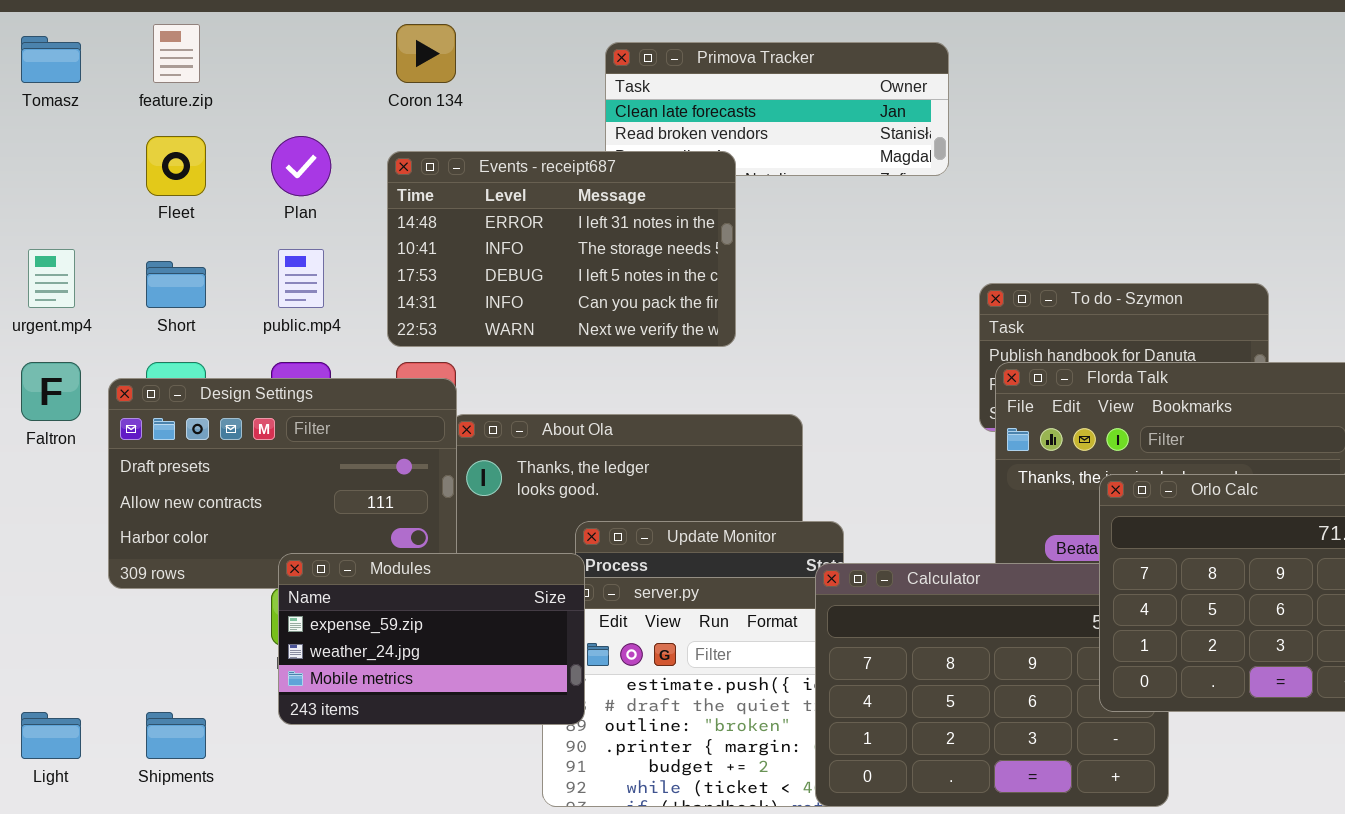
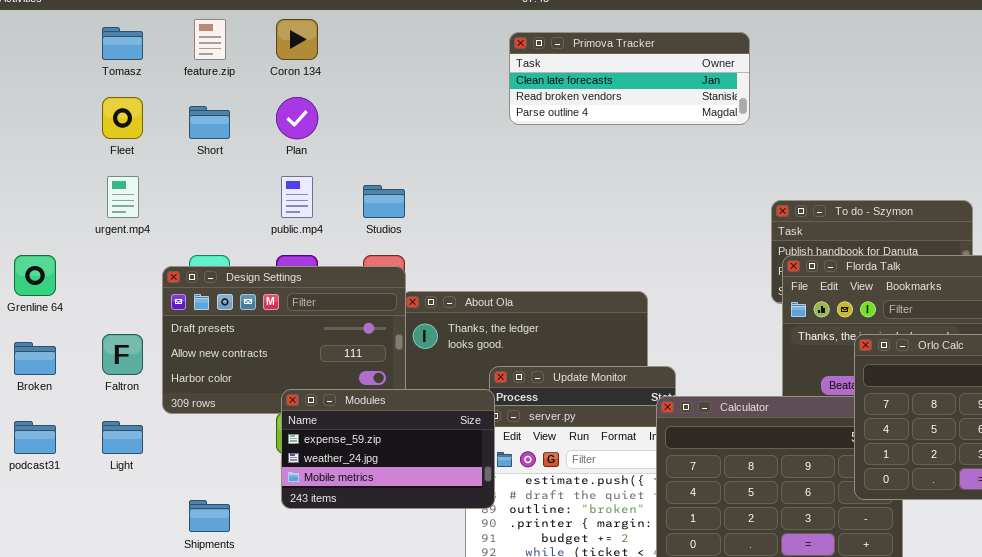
Coron 134: [396,24,456,83] -> [276,19,318,60], moved
Fleet: [146,136,206,196] -> [102,97,143,139], moved
Events - receipt687: [387,151,736,347] -> none, closed
Short: [146,261,206,308] -> [189,106,230,139], moved
Faltron: [21,362,81,421] -> [102,334,143,375], moved
Light: [21,712,81,759] -> [102,421,143,454], moved

